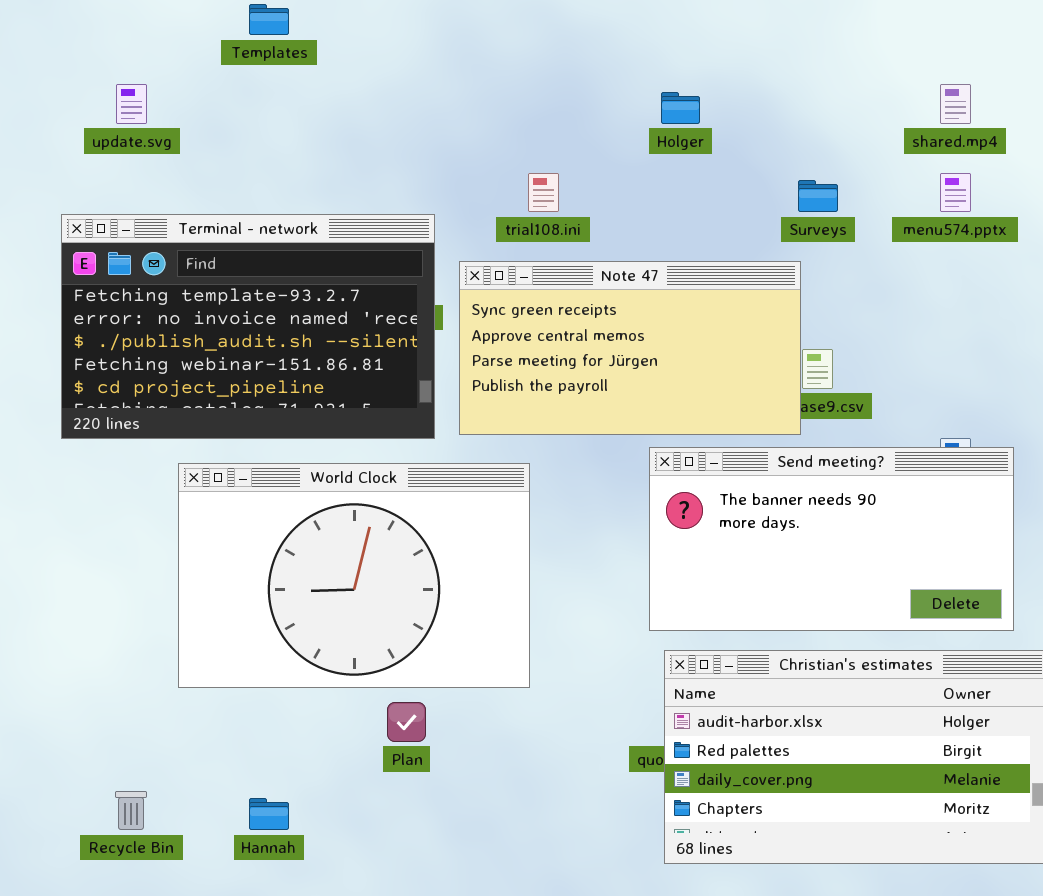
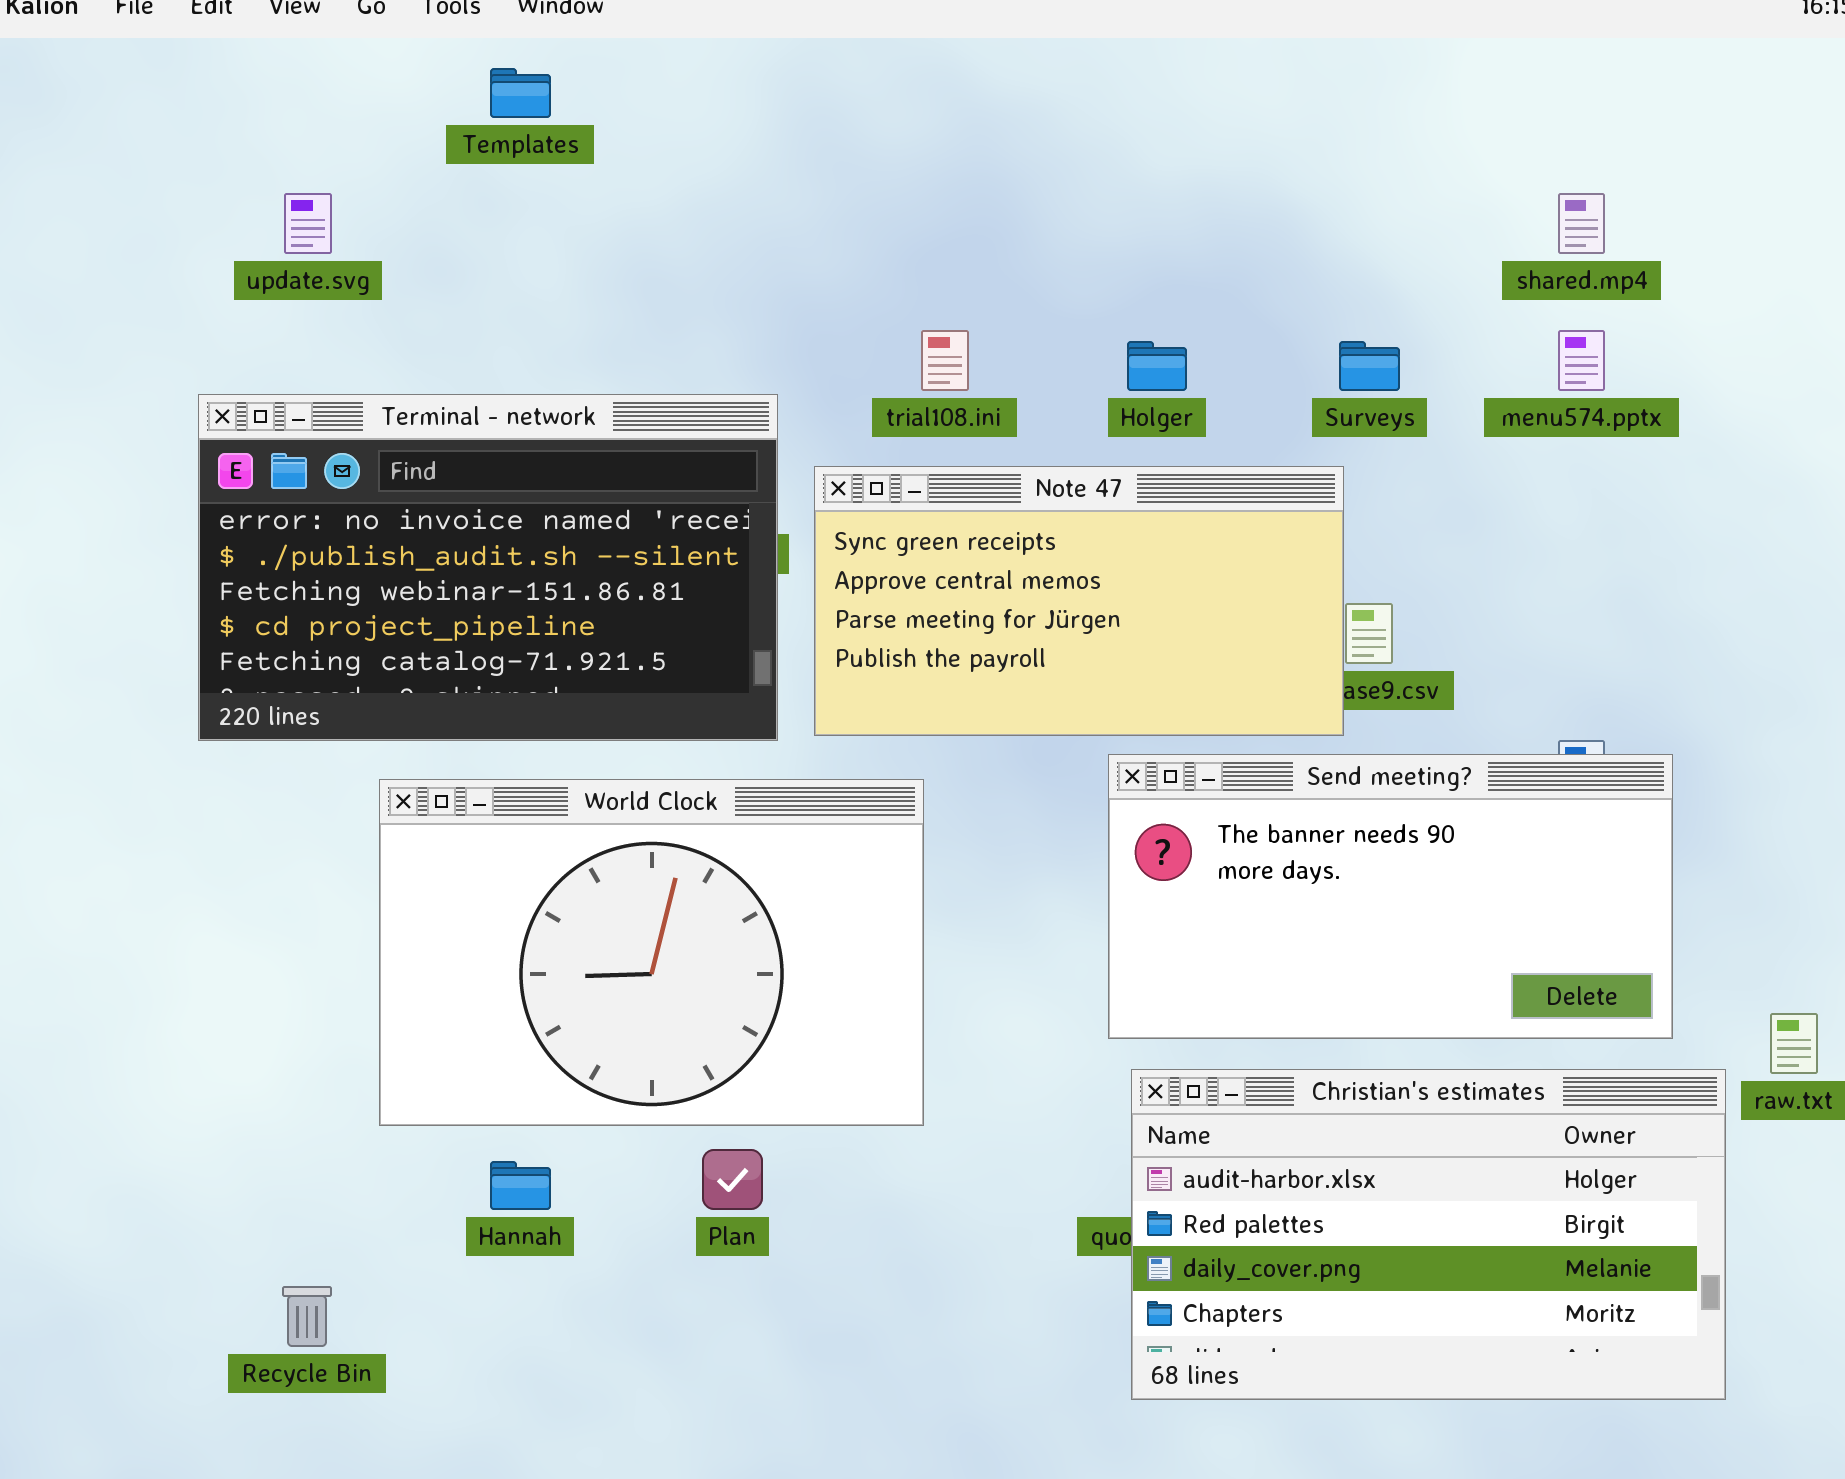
Holger: [661,92,700,124] -> [1127,341,1187,391], moved
Terminal - network: [61,214,435,439] -> [198,394,778,741], scrolled down 1 row
Hannah: [249,798,289,830] -> [490,1161,551,1210], moved

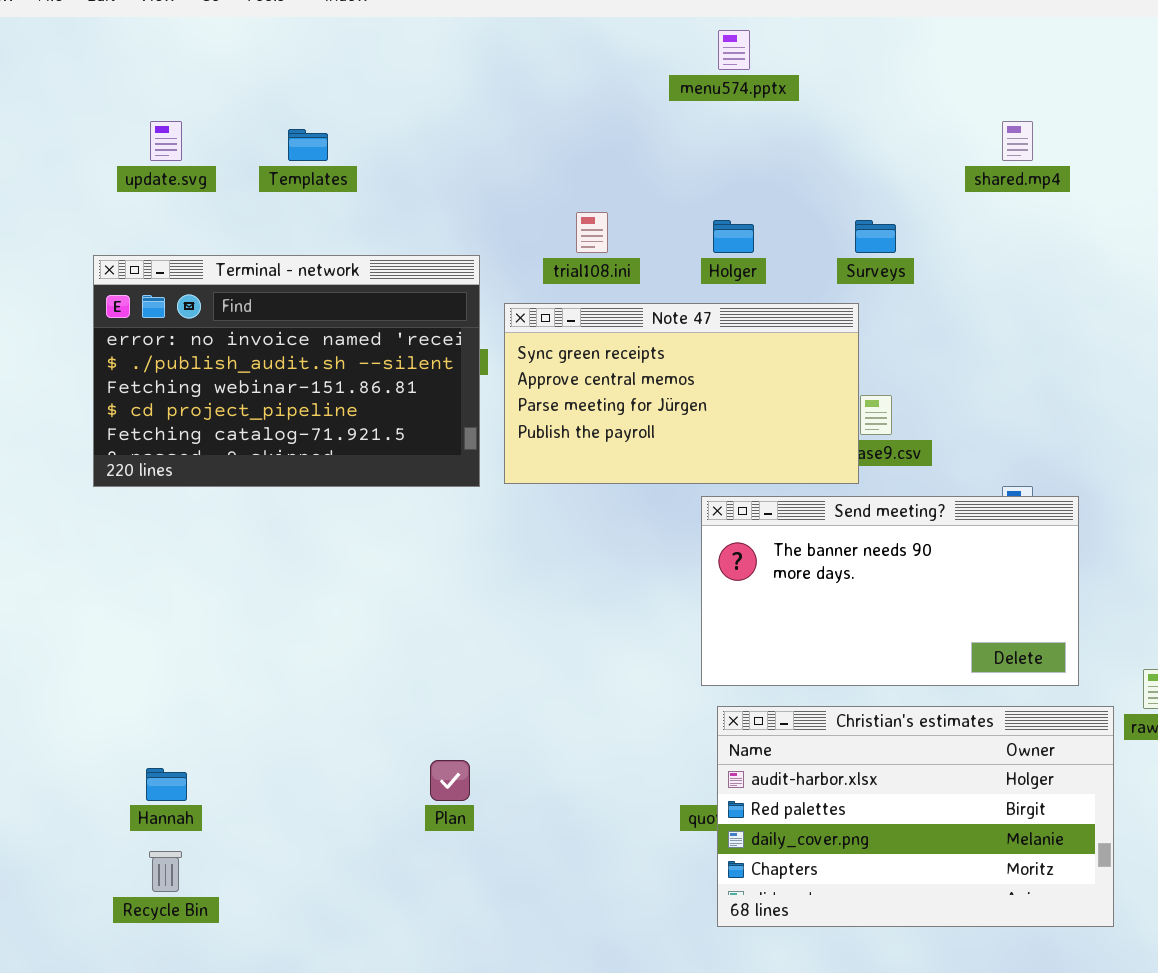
Templates: [490,68,551,118] -> [288,129,328,161], moved
menu574.pptx: [1558,330,1605,391] -> [718,30,750,70], moved
World Clock: [379,779,924,1126] -> none, closed
Hannah: [490,1161,551,1210] -> [146,768,187,801], moved

